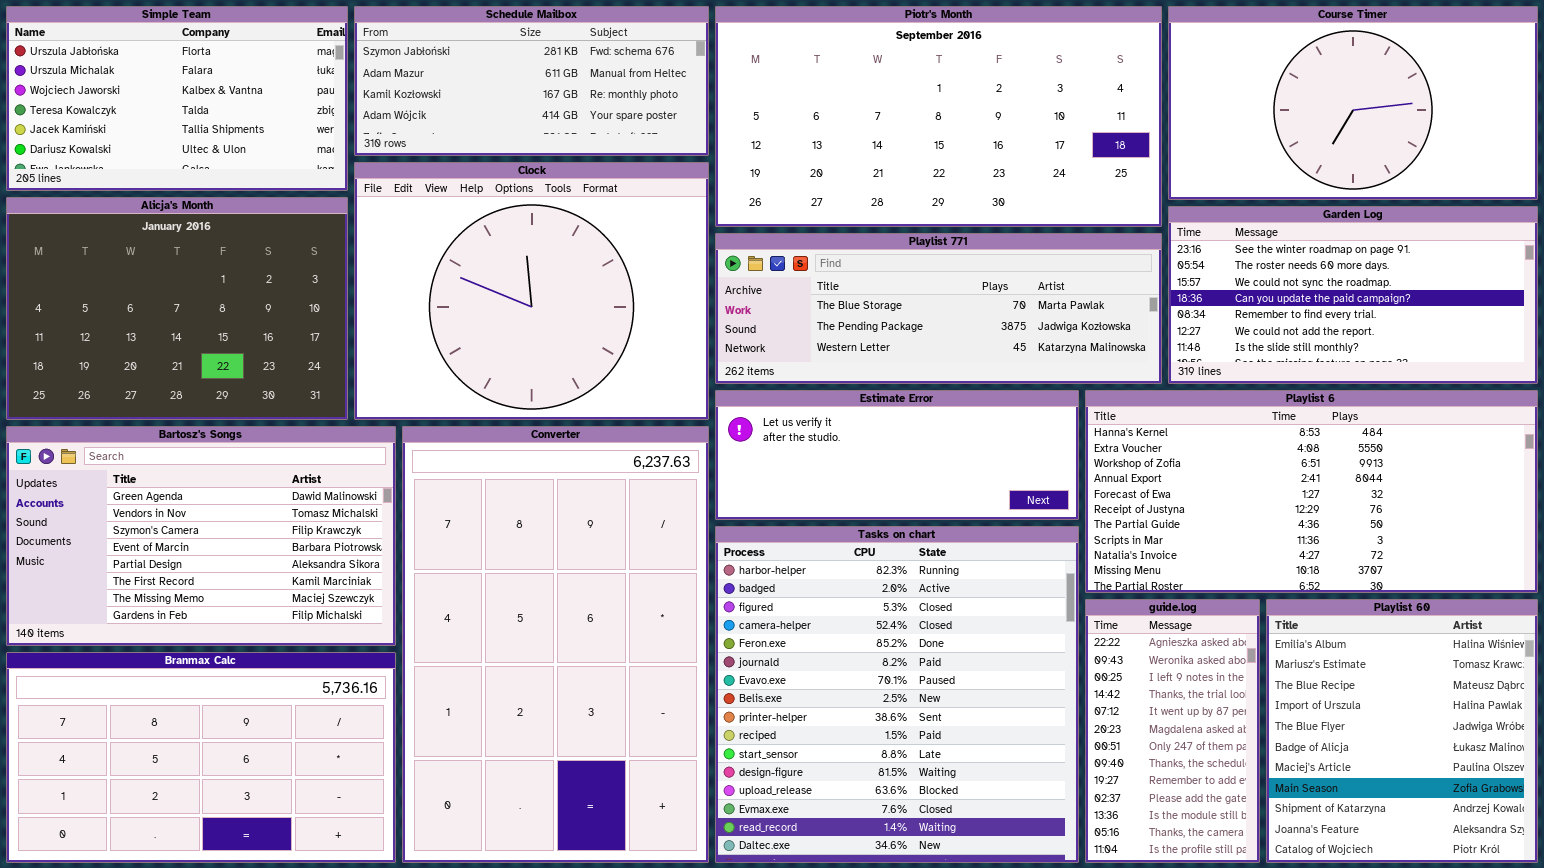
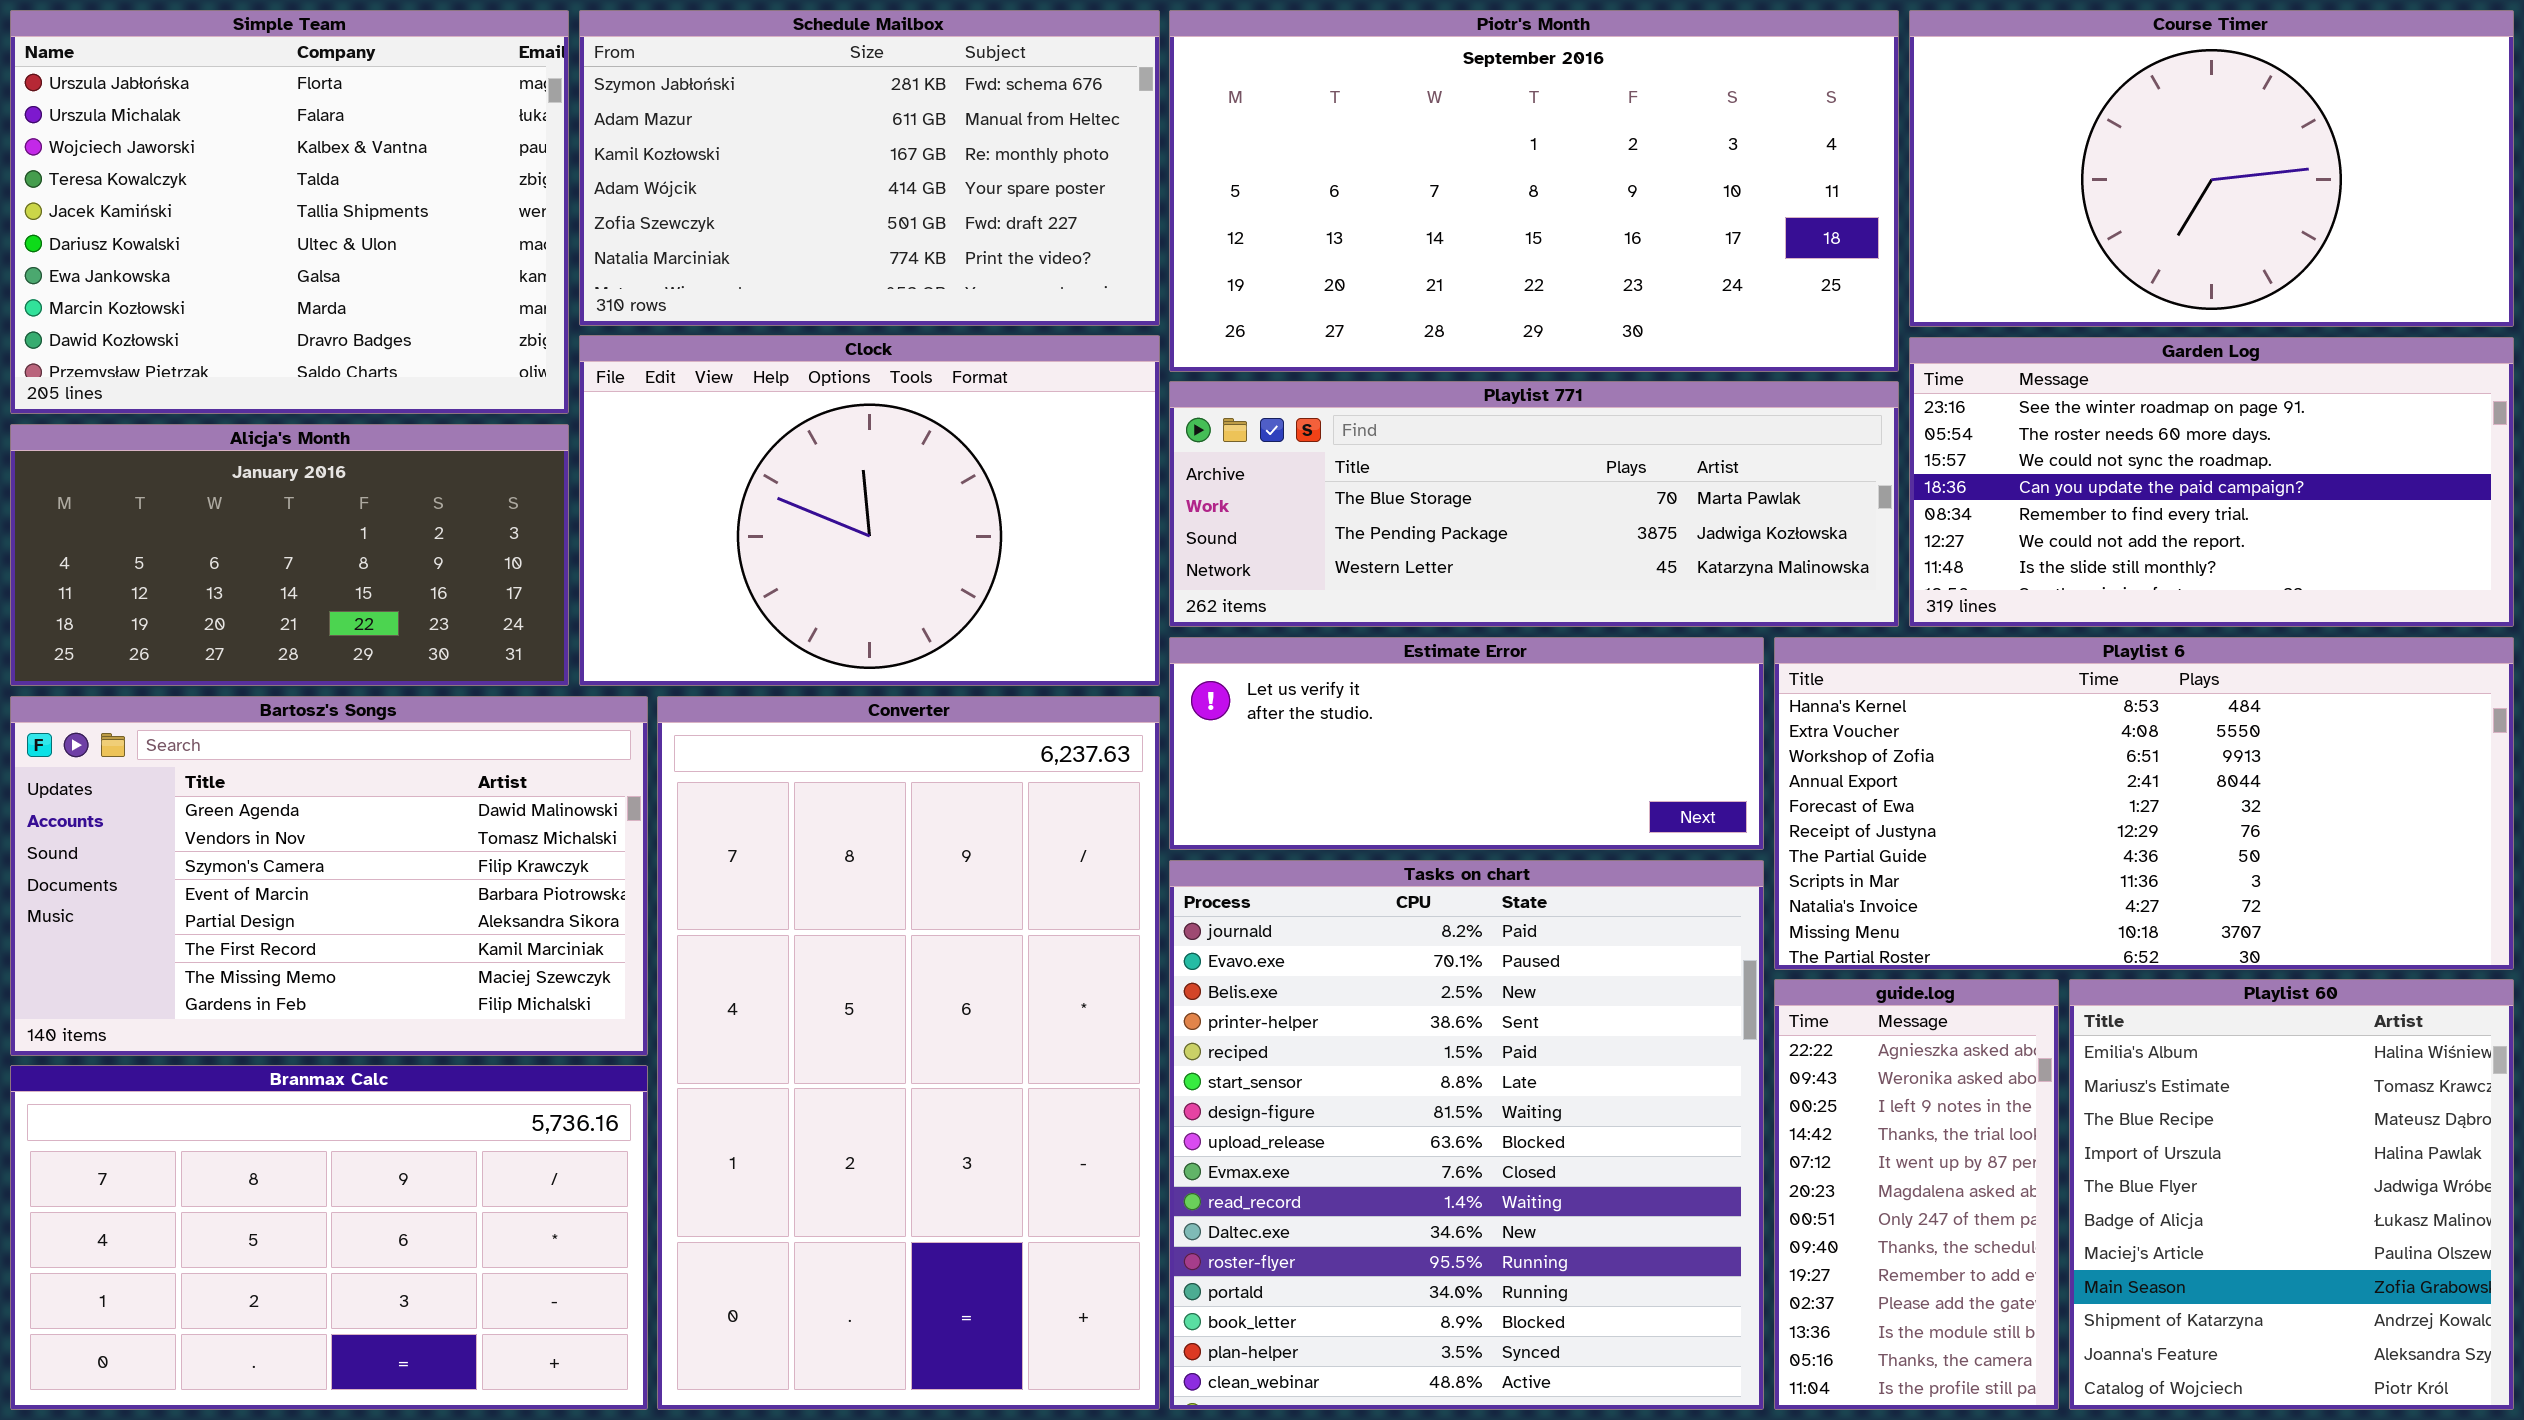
Simple Team: [6,6,348,191] -> [10,10,569,414], resized
Schedule Mailbox: [354,6,709,156] -> [579,10,1160,326], resized
Clock: [354,162,709,420] -> [579,335,1160,686], resized
Alicja's Month: [6,197,348,420] -> [10,424,569,686], resized
Tasks on chart: [715,526,1079,863] -> [1169,860,1764,1410], scrolled down 5 rows

